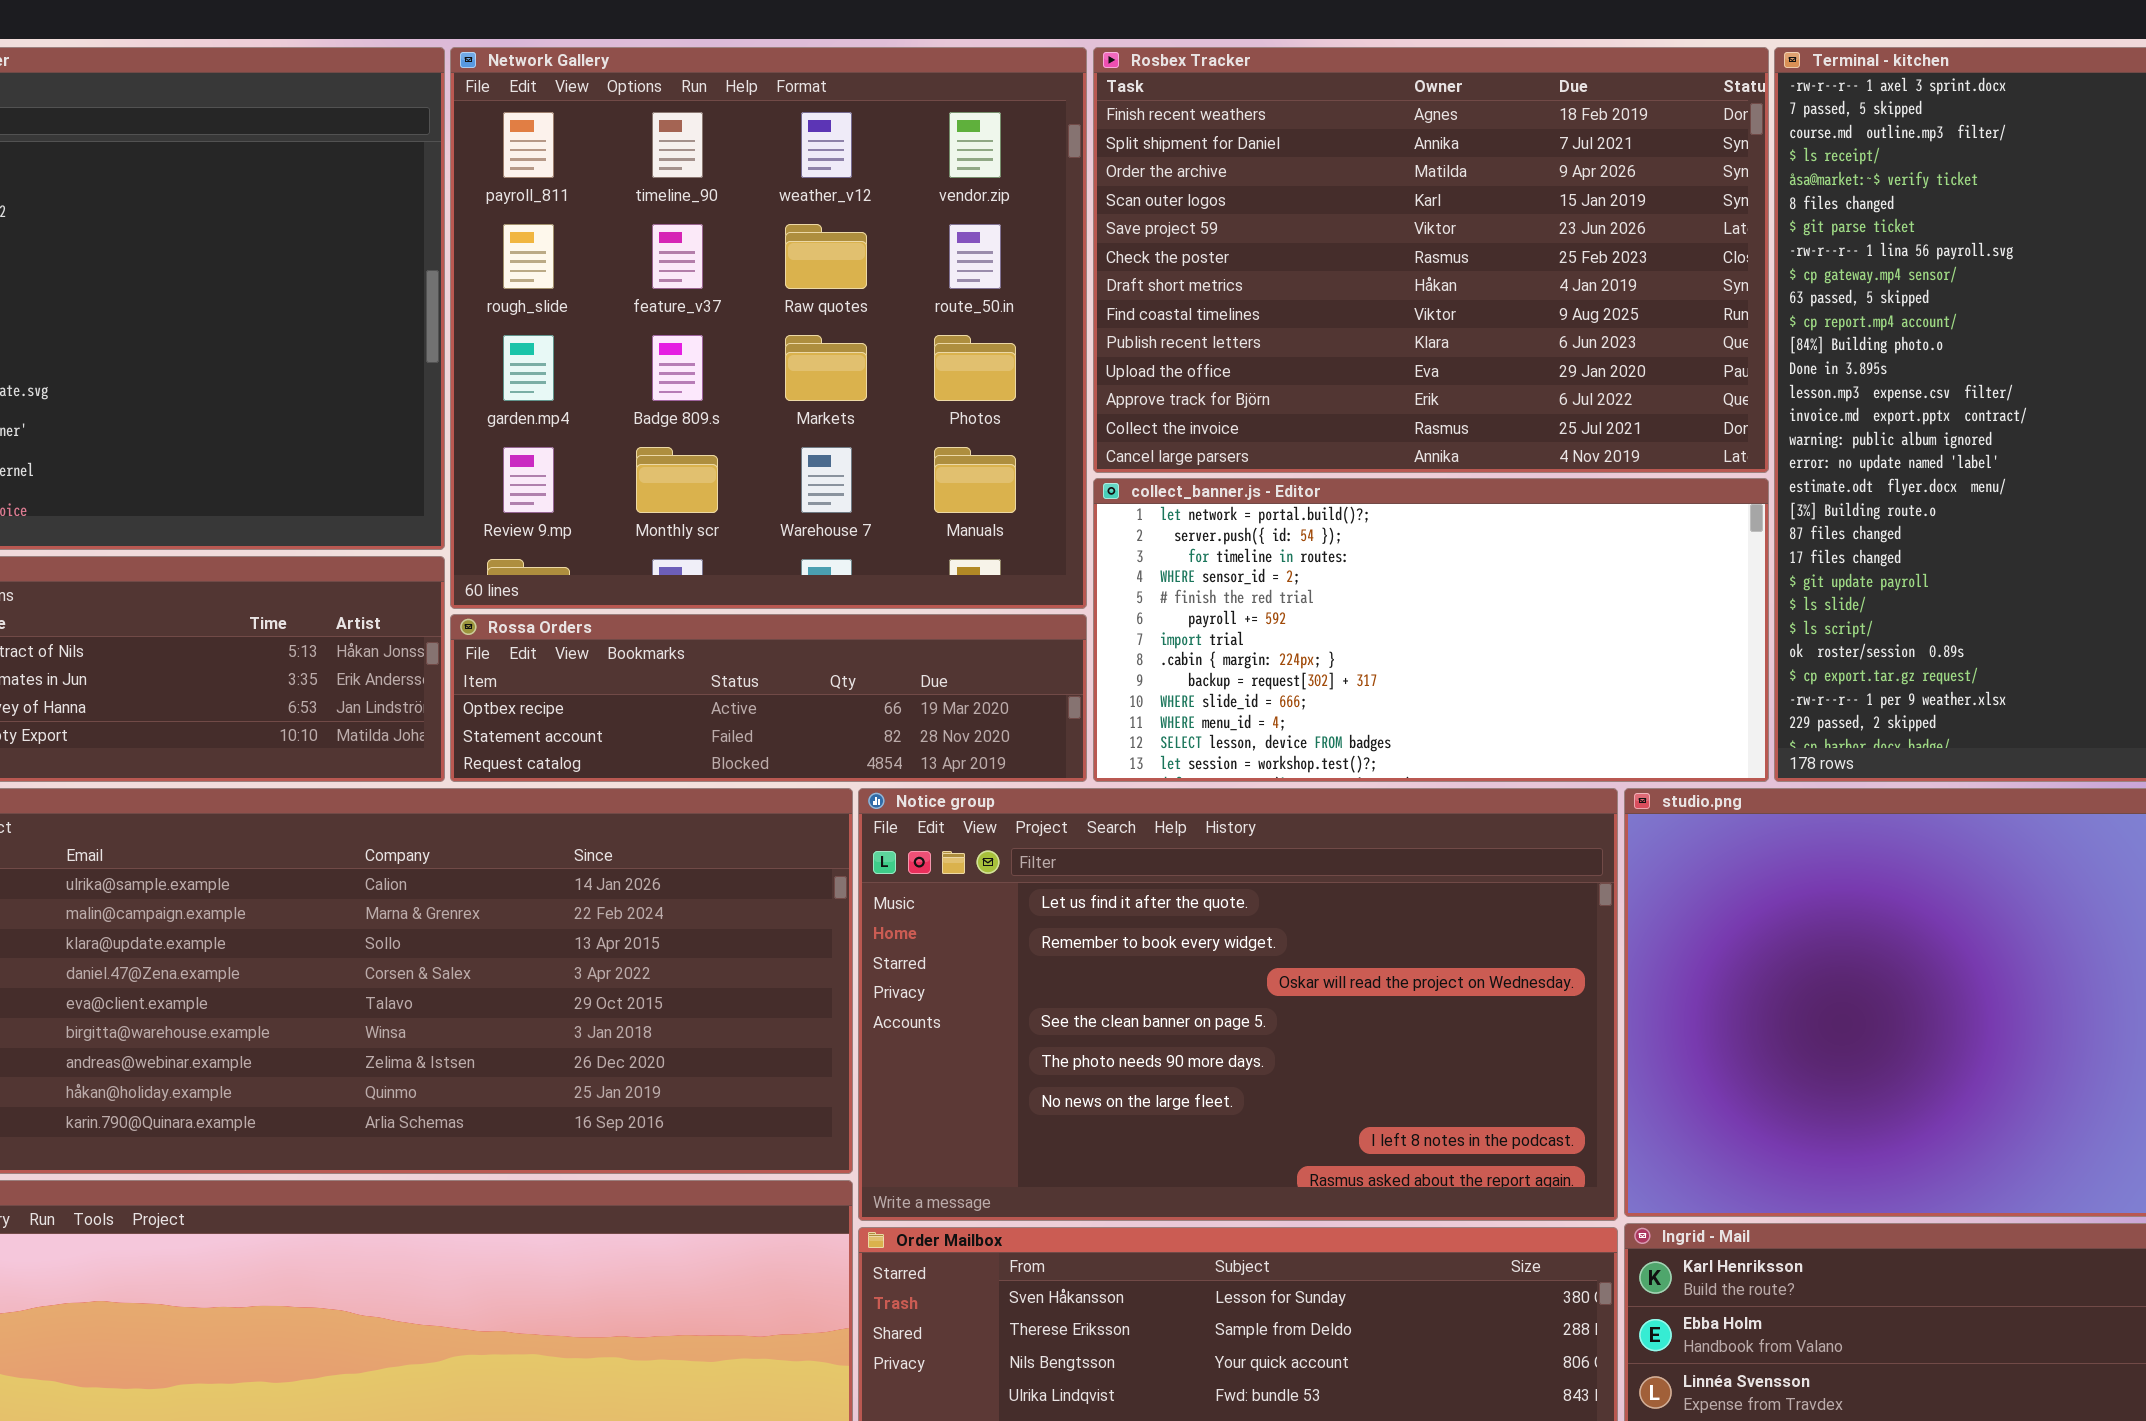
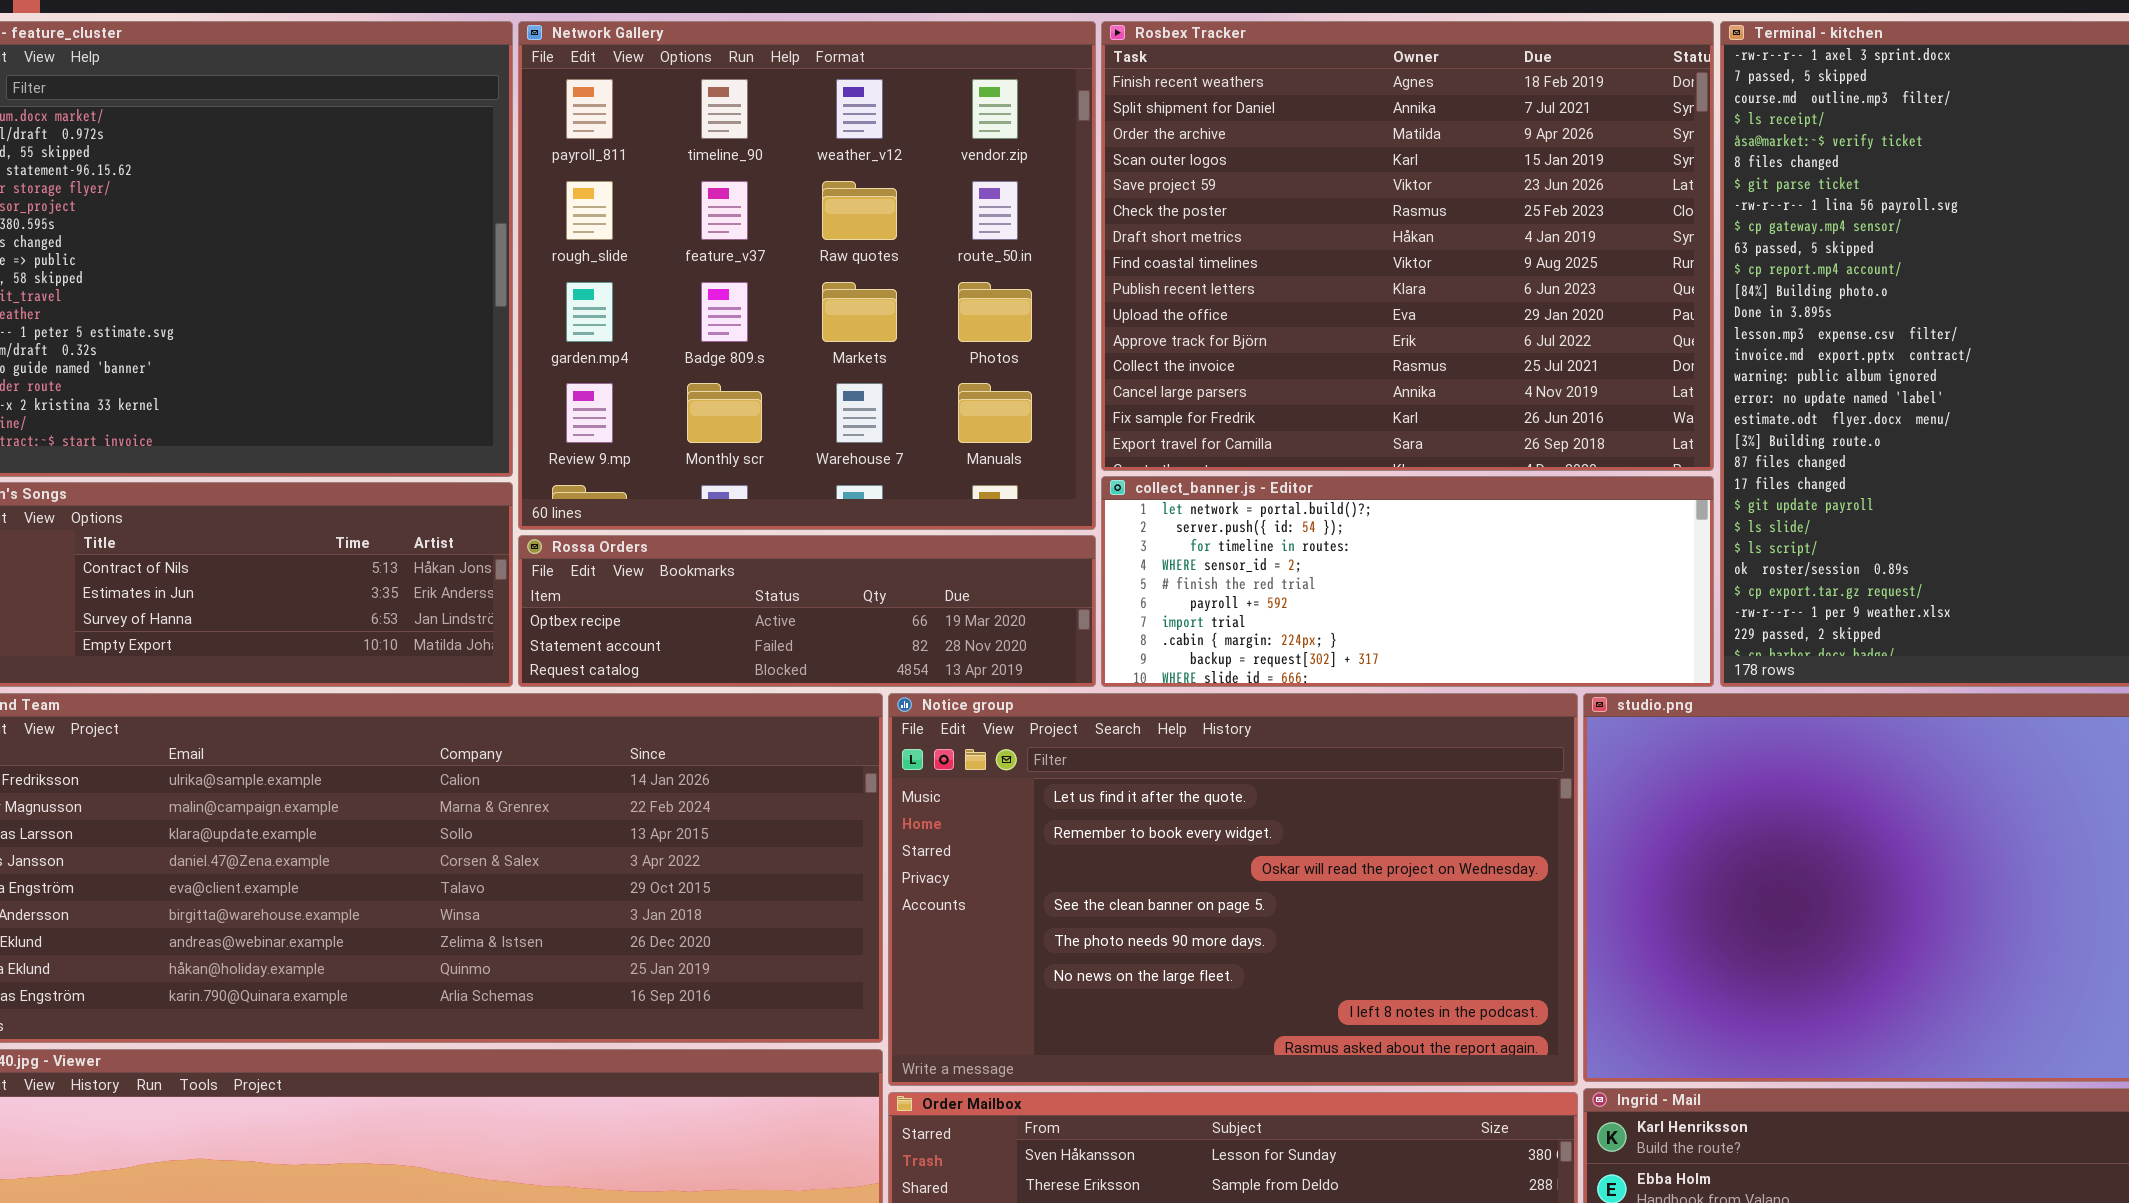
Rosbex Tracker: [1093,47,1769,473] -> [1101,21,1714,471], resized
collect_banner.js - Editor: [1093,478,1769,782] -> [1101,476,1714,687], resized

